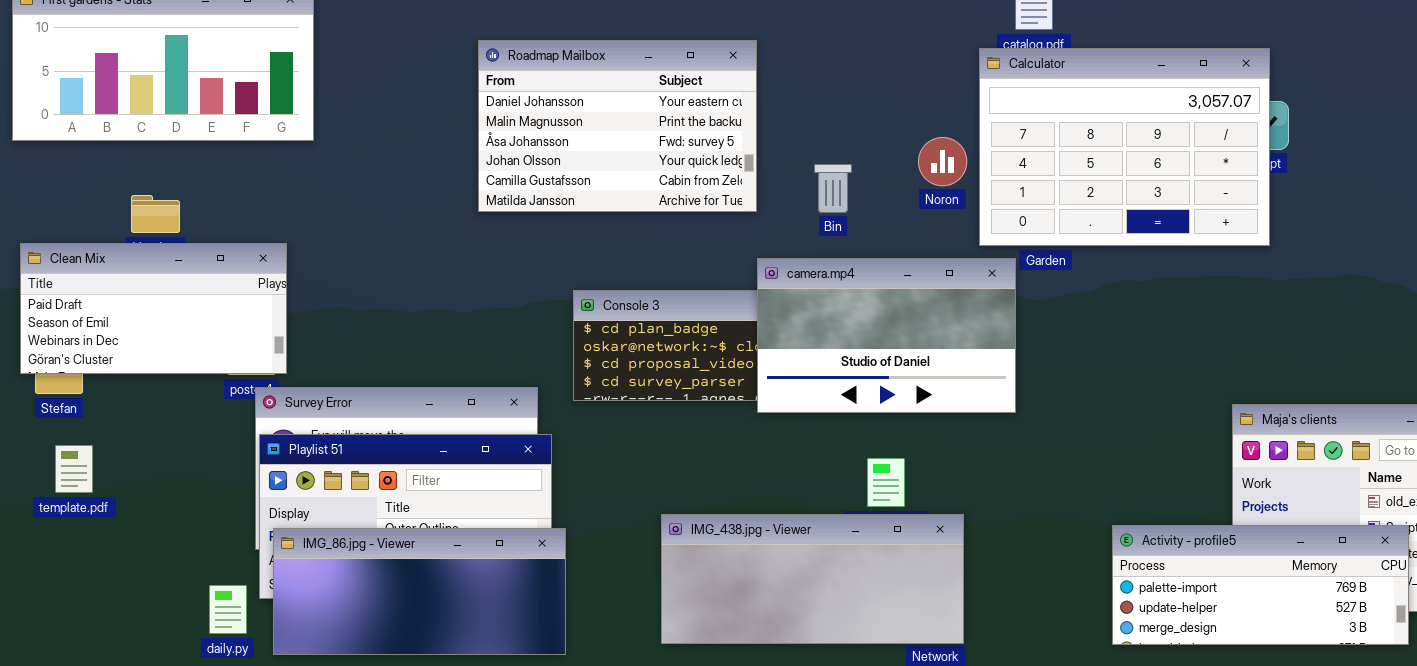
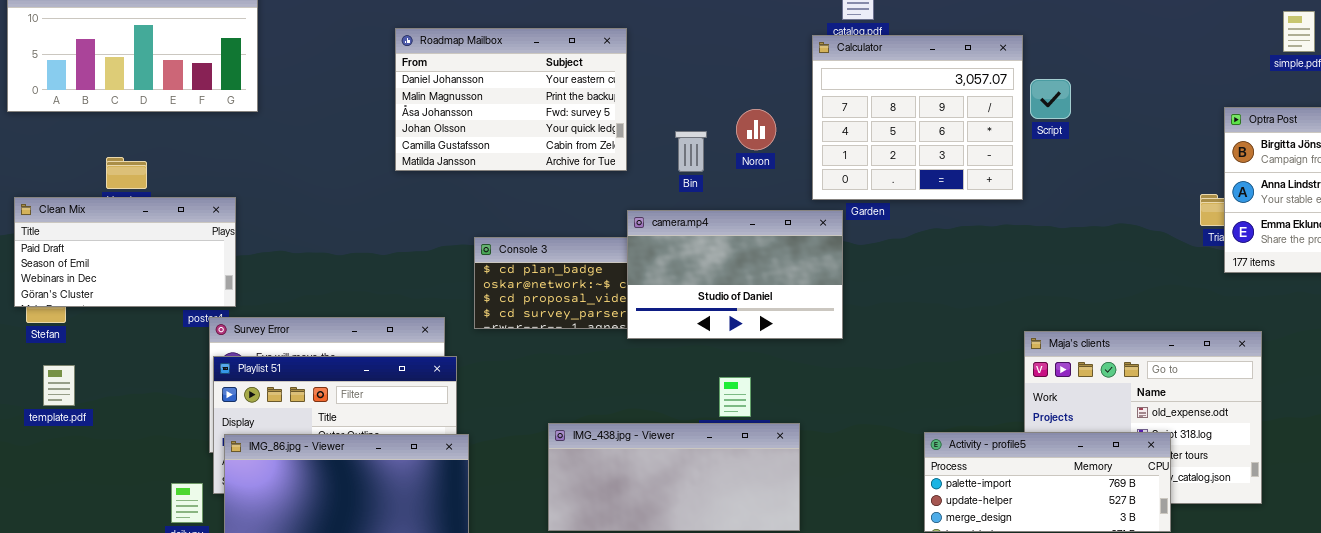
Calculator: [979,48,1270,246] -> [812,35,1023,200], resized
Noron: [918,137,967,186] -> [736,109,776,150], moved

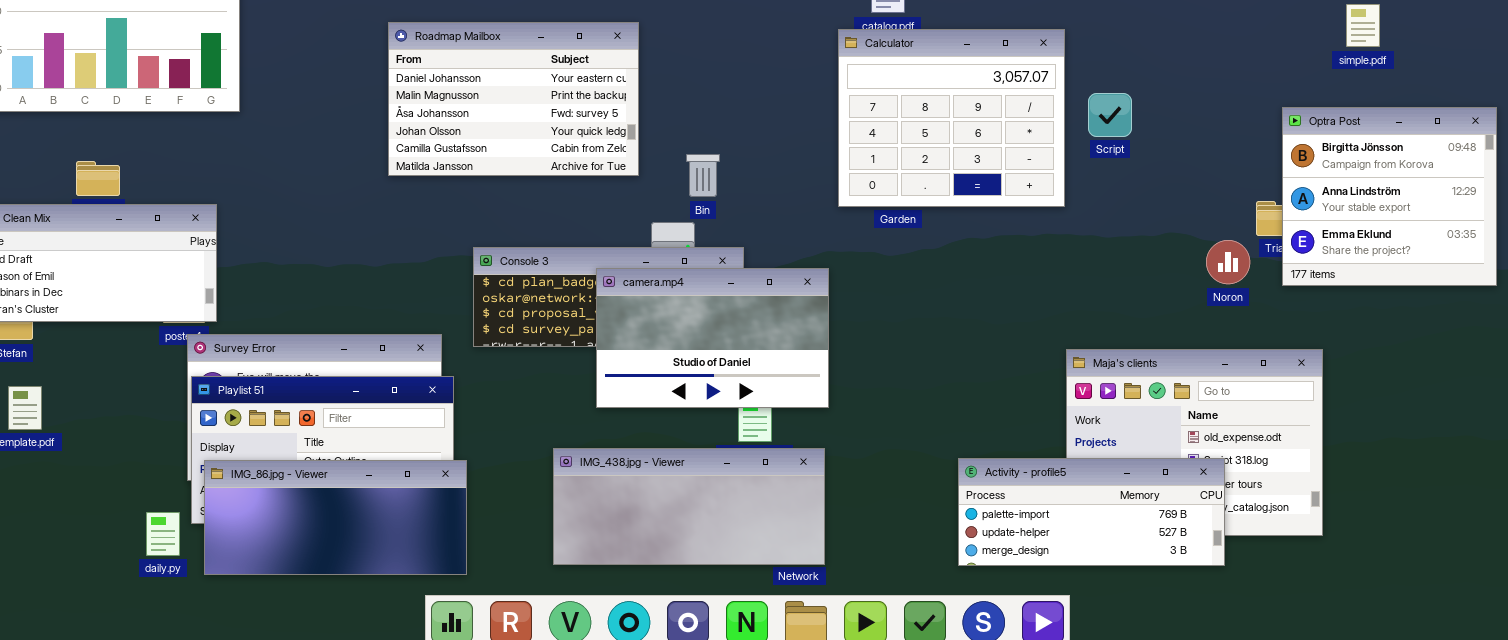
Script: [1030,79,1071,119] -> [1088,93,1132,137], moved
Noron: [736,109,776,150] -> [1206,240,1250,284], moved
Bin: [675,131,707,172] -> [686,154,720,197], moved
camera.mp4: [627,210,843,339] -> [596,268,829,408], moved

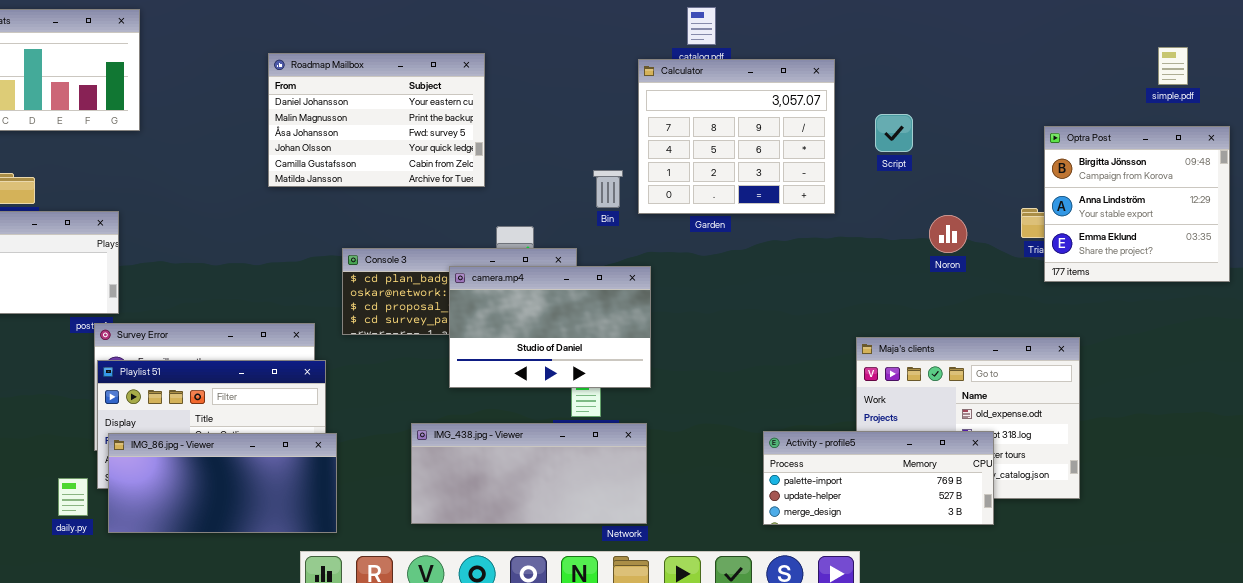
simple.pdf: [1346,4,1380,47] -> [1158,47,1188,85], moved
Calculator: [838,29,1065,207] -> [638,59,835,214], moved
Bin: [686,154,720,197] -> [593,170,623,208], moved
Noron: [1206,240,1250,284] -> [929,215,967,253], moved

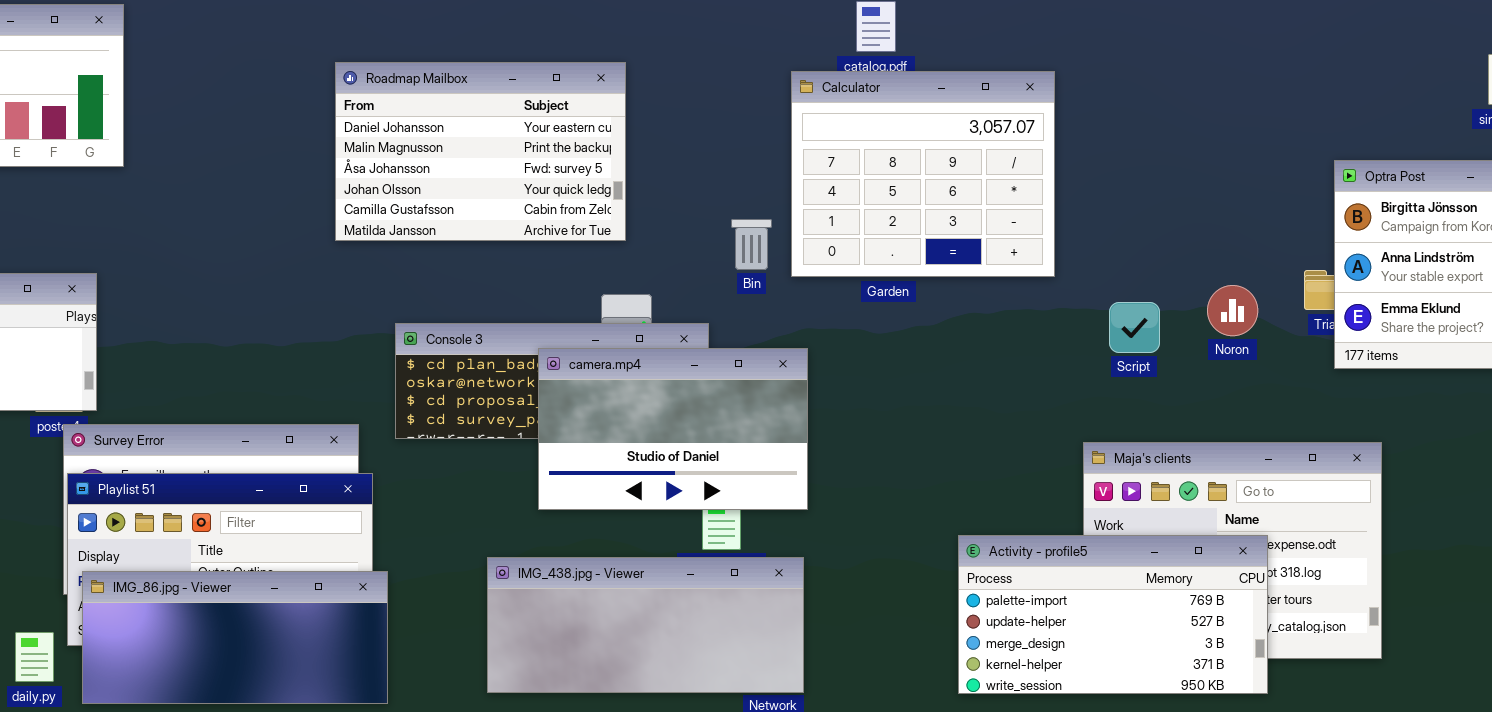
Roadmap Mailbox: [268,53,485,187] -> [335,62,626,241], moved
Script: [875,114,913,152] -> [1109,302,1160,353], moved
Noron: [929,215,967,253] -> [1207,285,1258,336], moved
Activity - profile5: [763,431,994,525] -> [958,535,1268,694], resized

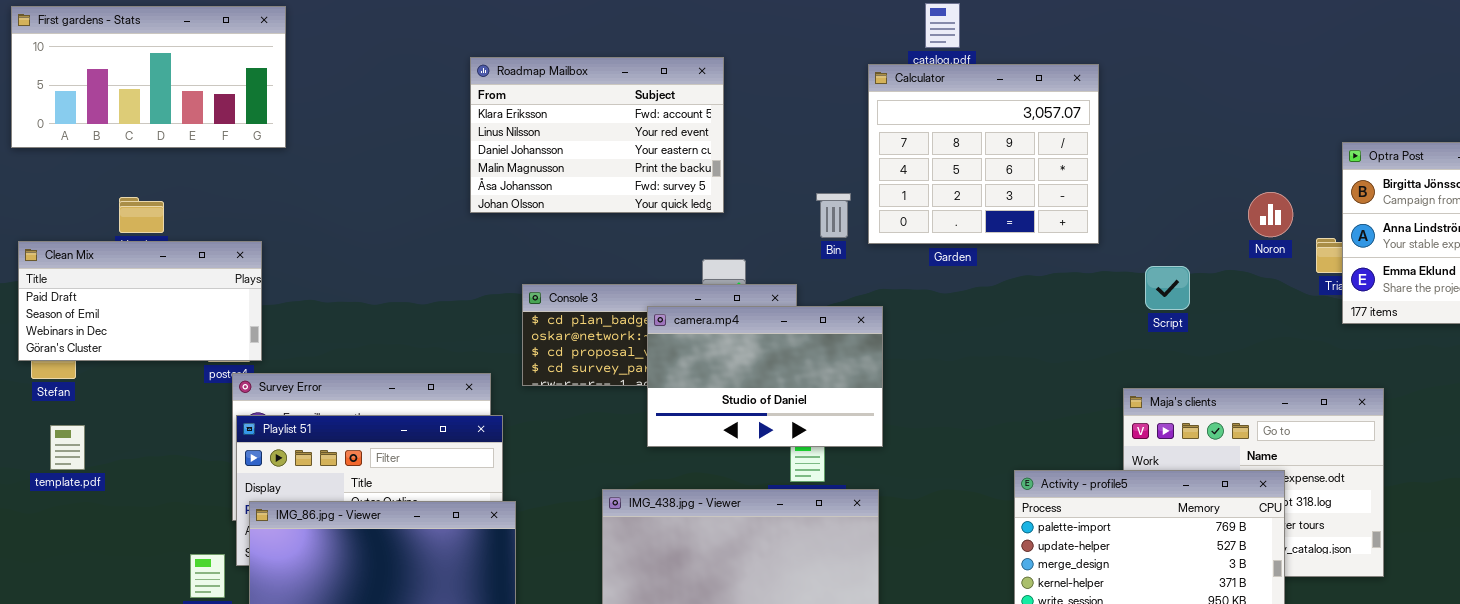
Roadmap Mailbox: [335,62,626,241] -> [470,57,724,213], scrolled up 2 rows
Noron: [1207,285,1258,336] -> [1248,192,1293,237], moved

